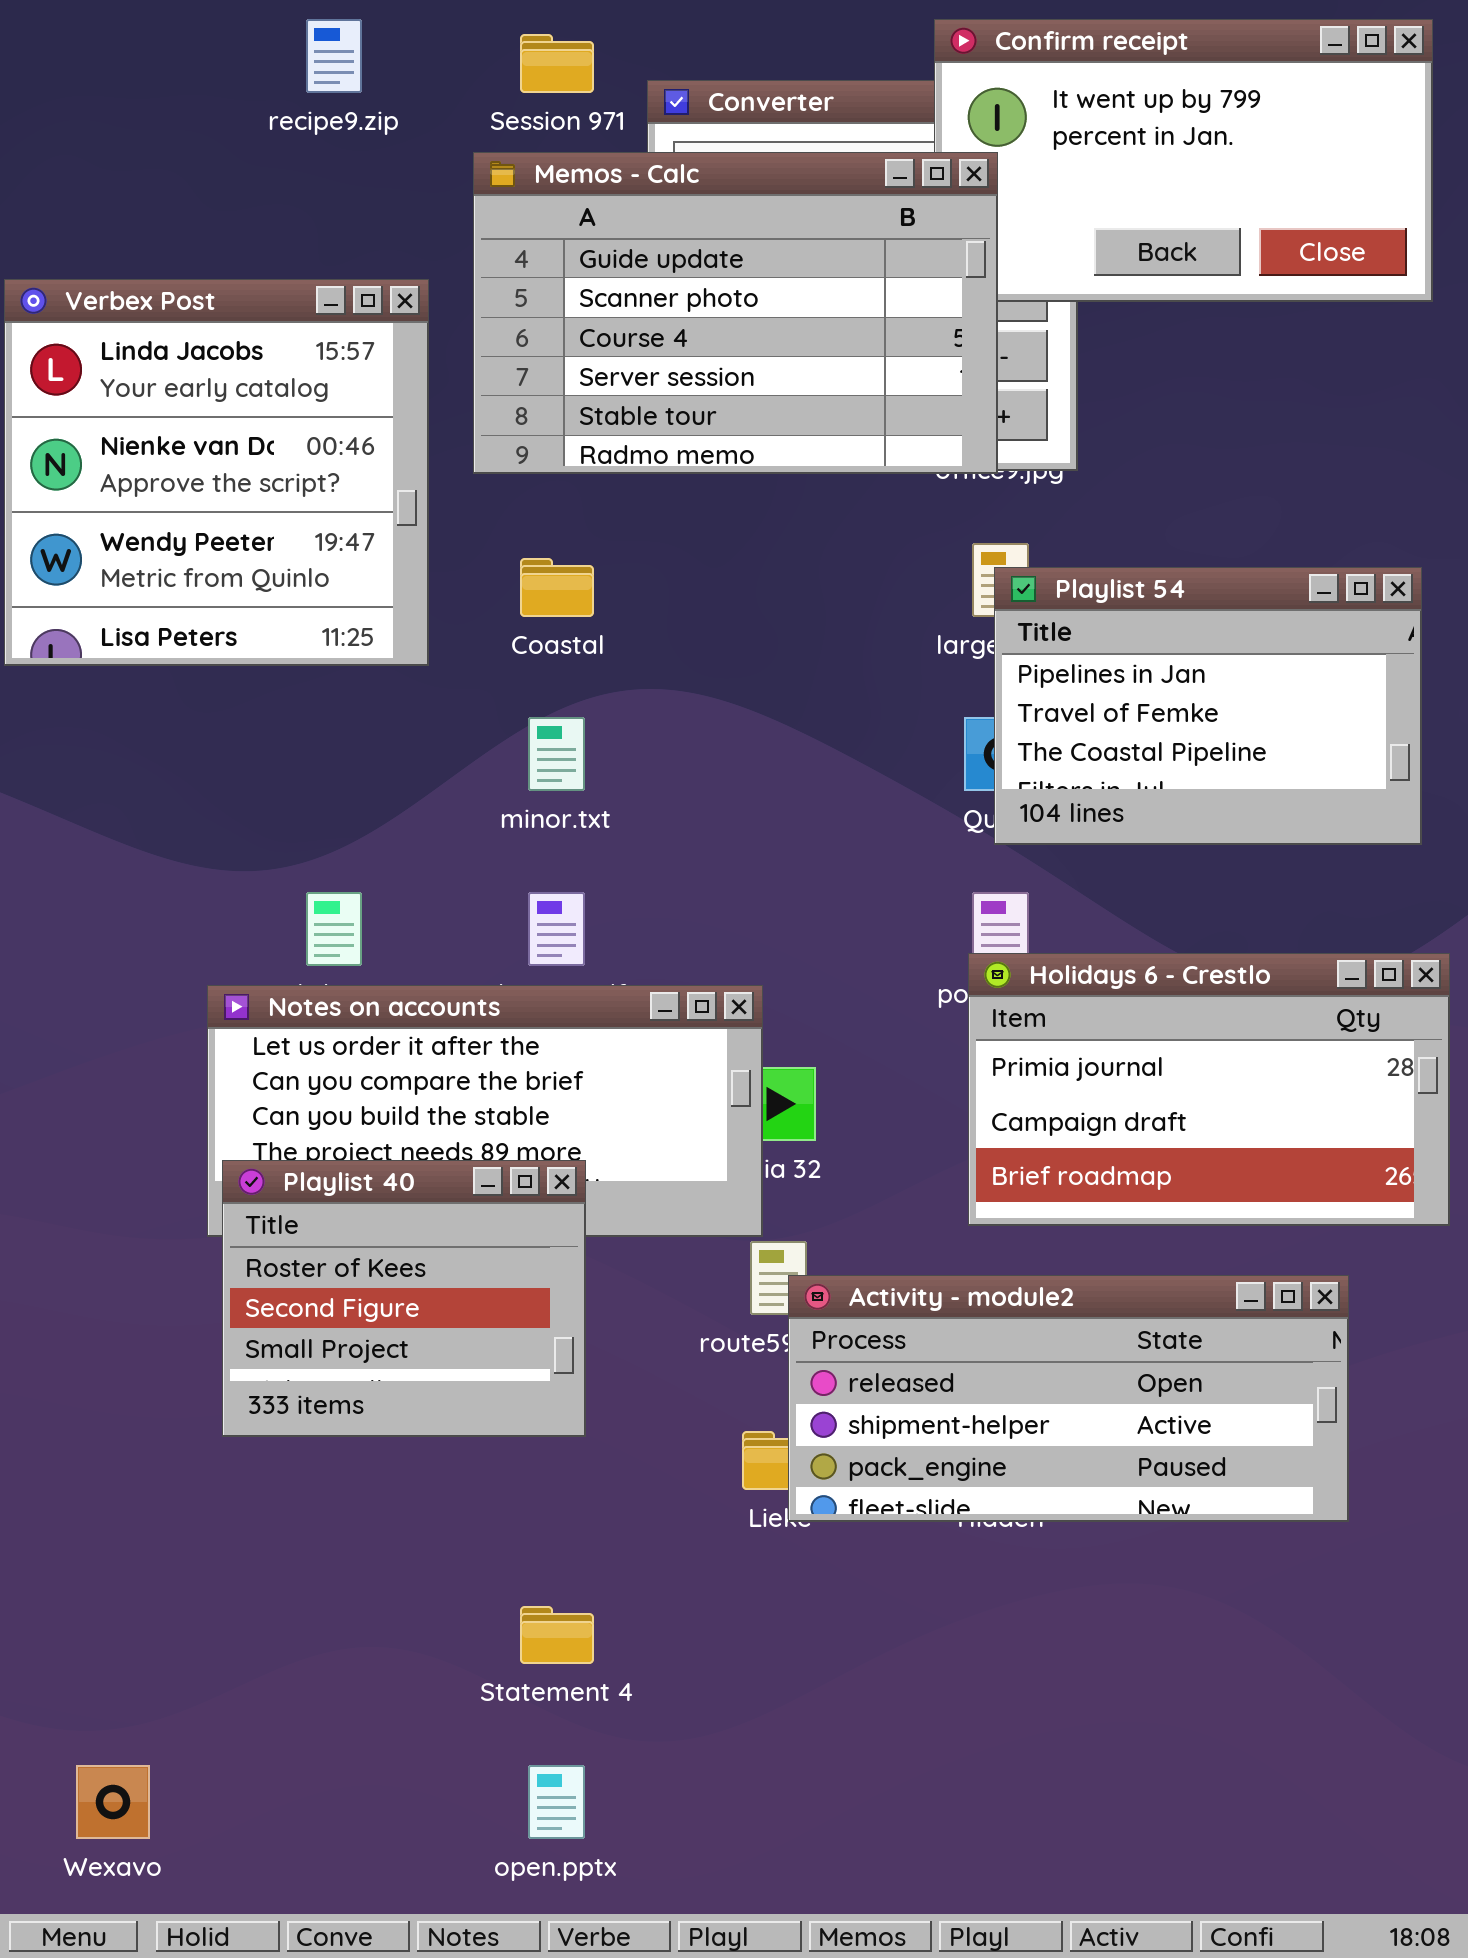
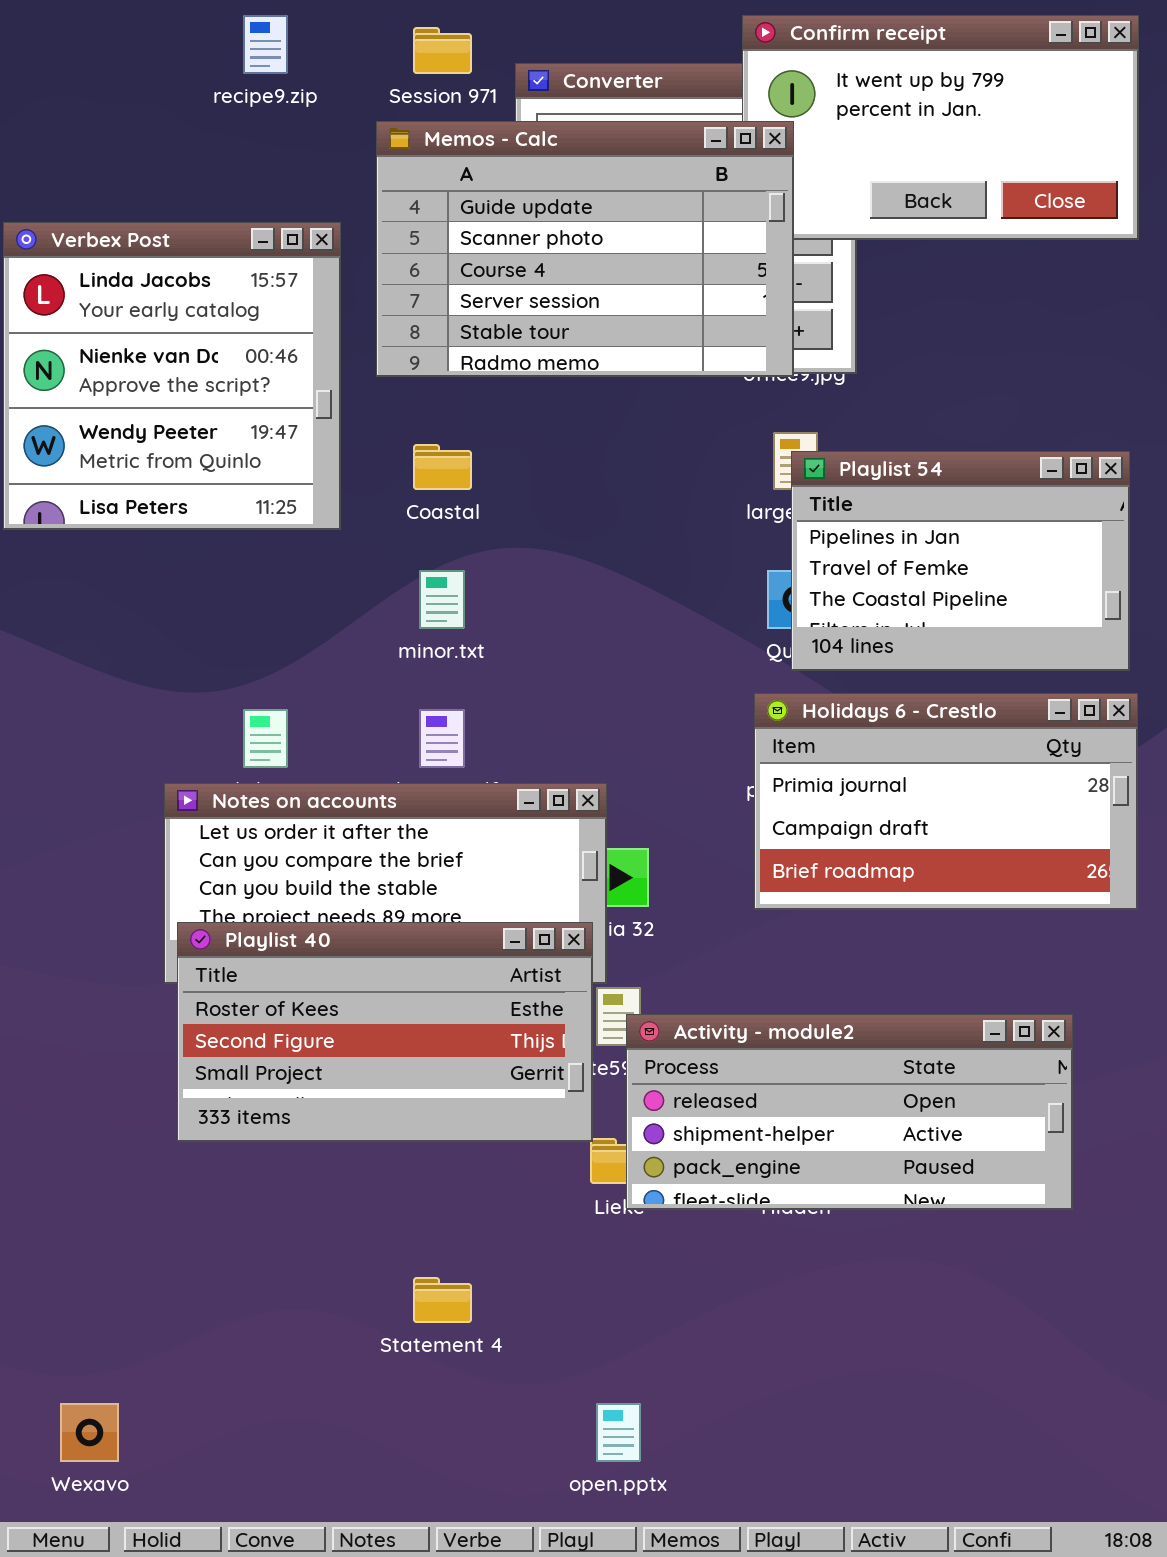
Holidays 6 - Crestlo: [968,953,1450,1226] -> [754,693,1138,910], moved
Playlist 40: [222,1160,586,1437] -> [177,922,593,1142], resized
open.pptx: [528,1765,585,1839] -> [596,1403,641,1462], moved

